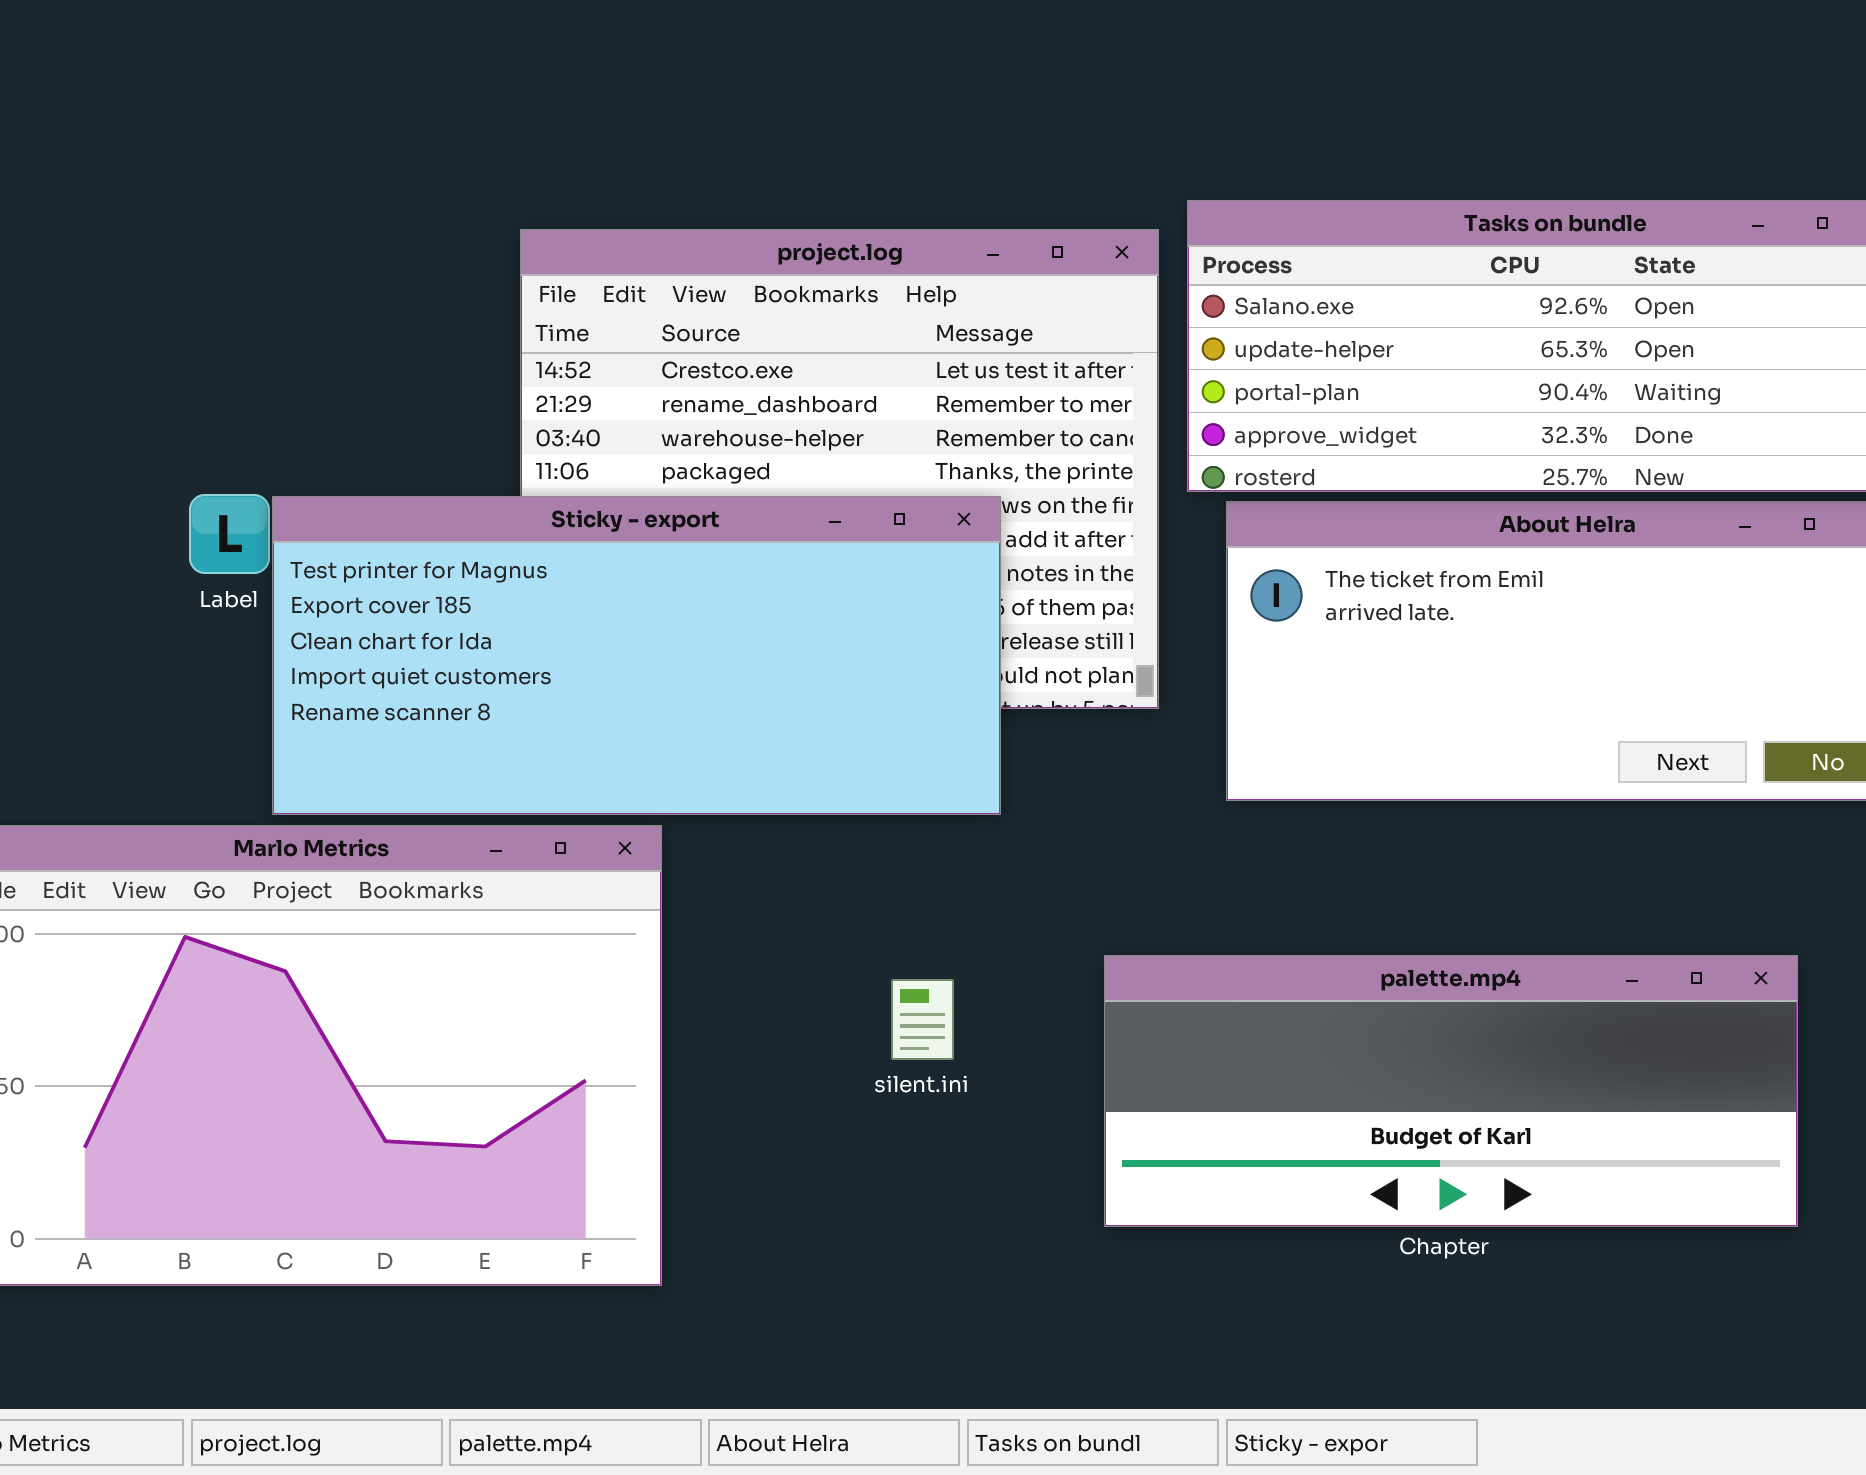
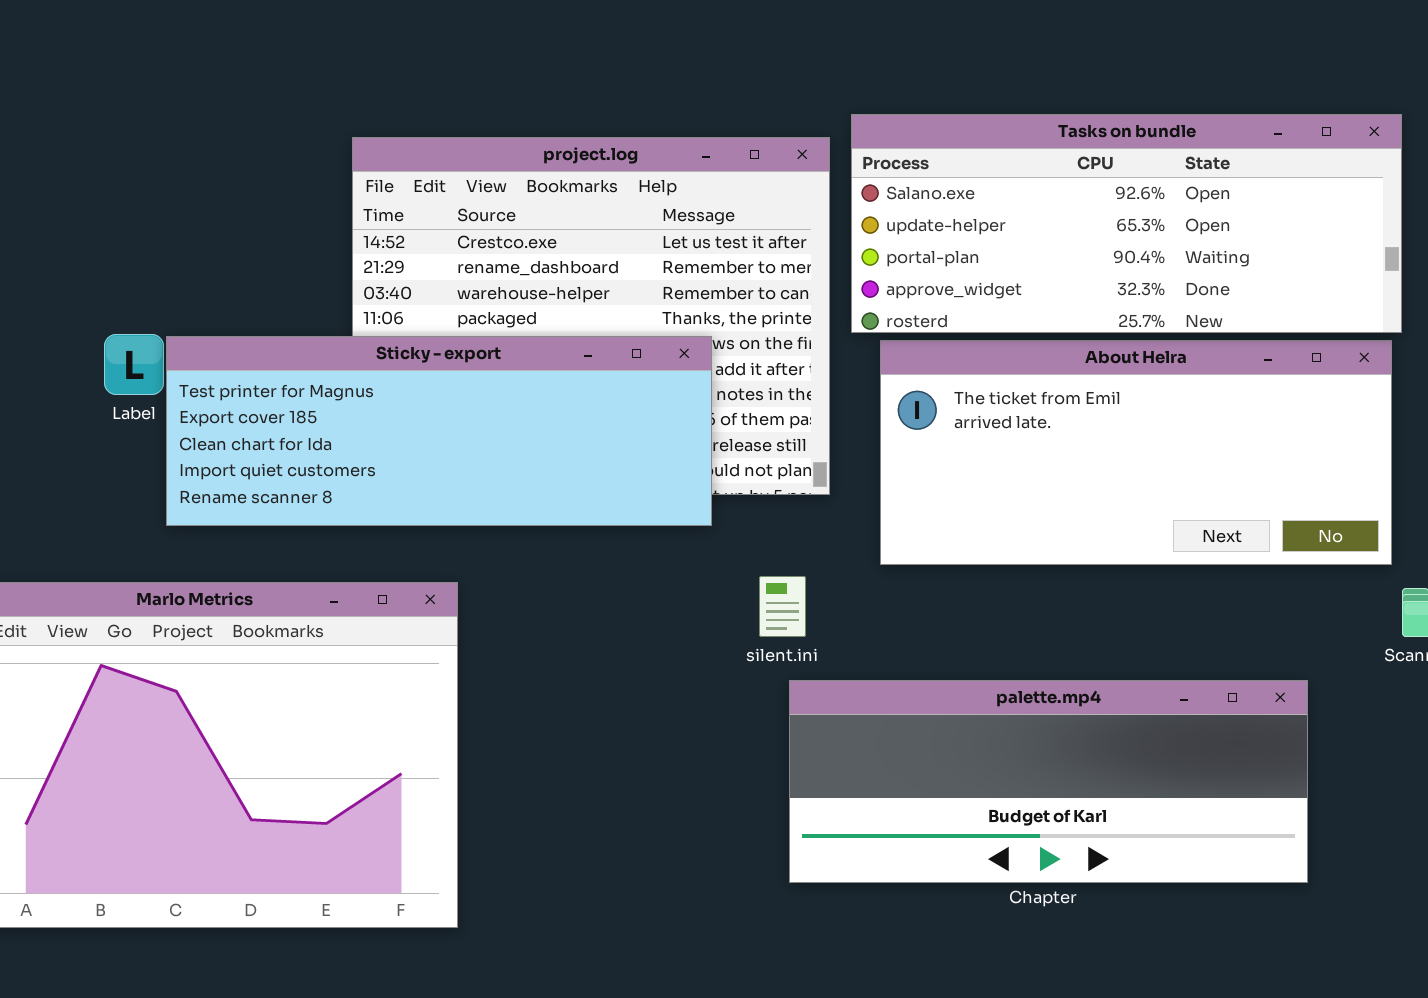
Sticky - export: [272,496,1001,815] -> [166,336,712,526], resized
silent.ini: [891,979,954,1060] -> [759,576,806,637], moved

